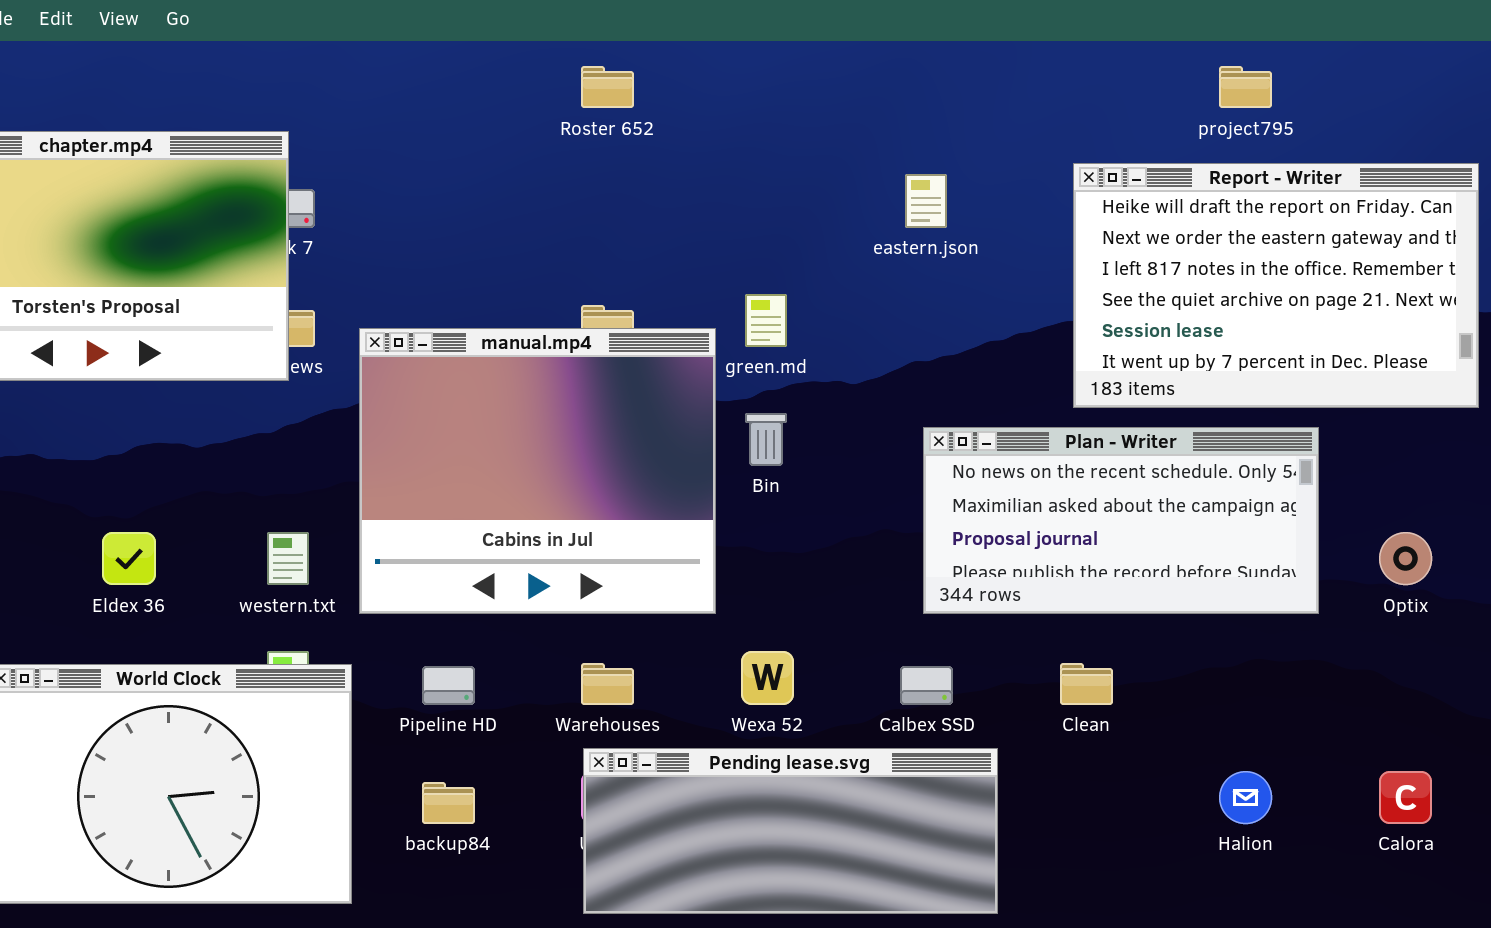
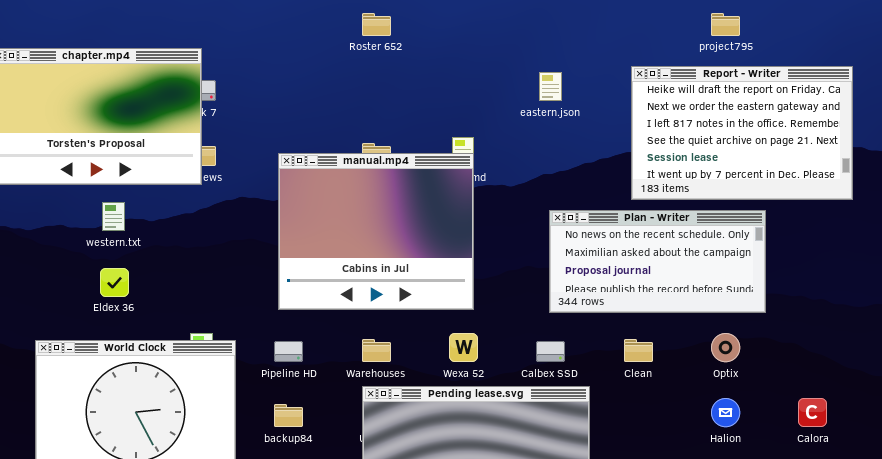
manual.mp4: [359,328,716,614] -> [278,153,474,310], moved
western.txt: [267,532,309,585] -> [102,202,125,231], moved
Optix: [1379,532,1432,585] -> [711,333,740,362], moved

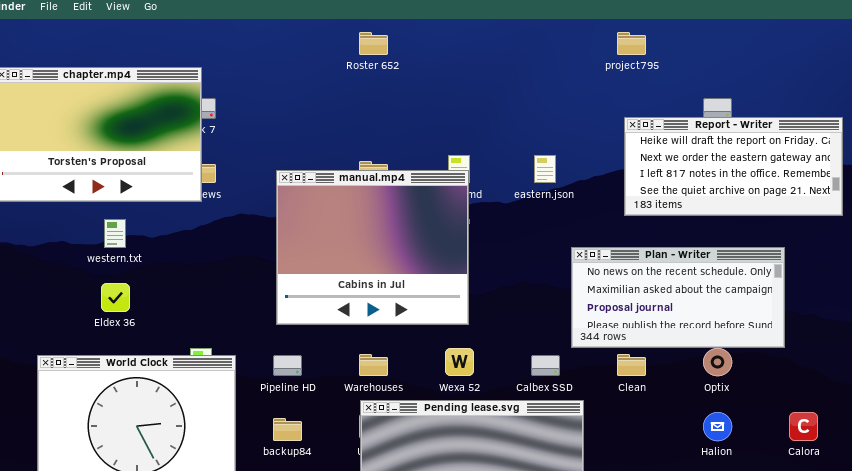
project795: [711,13,740,36] -> [617,32,646,55], moved
Report - Writer: [631,66,853,200] -> [624,117,843,216], resized
eastern.json: [539,72,562,101] -> [534,155,556,183], moved
Plan - Writer: [549,210,766,313] -> [571,247,785,348], moved

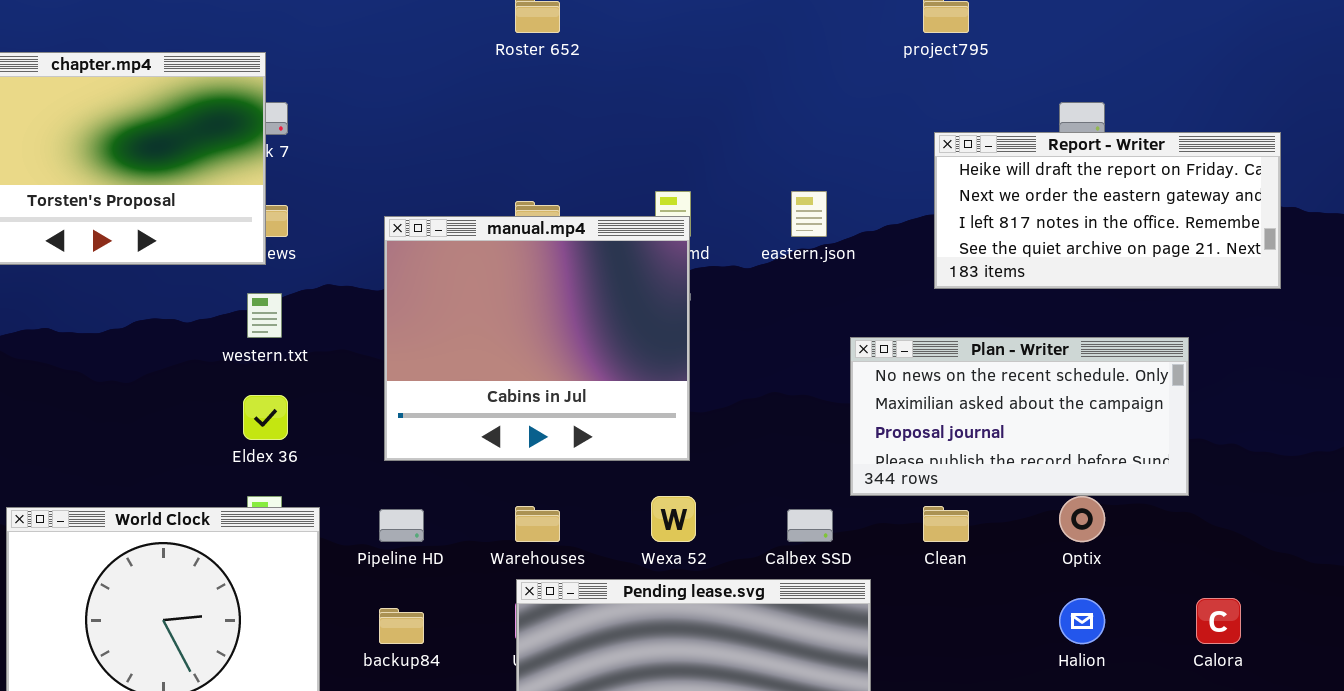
western.txt: [104,219,126,248] -> [247,293,282,338], moved
Eldex 36: [101,283,130,312] -> [243,395,288,440], moved

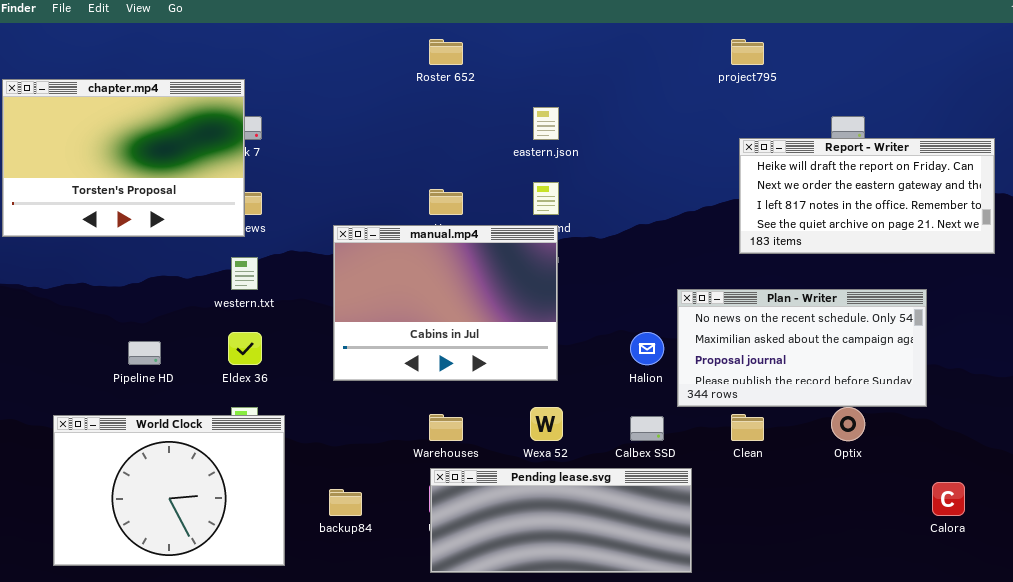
eastern.json: [791,191,827,237] -> [533,107,559,140], moved
manual.mp4: [384,216,690,461] -> [333,225,558,381], resized
Pipeline HD: [379,509,424,542] -> [128,341,161,365], moved
Halion: [1059,598,1105,644] -> [630,332,664,365], moved

